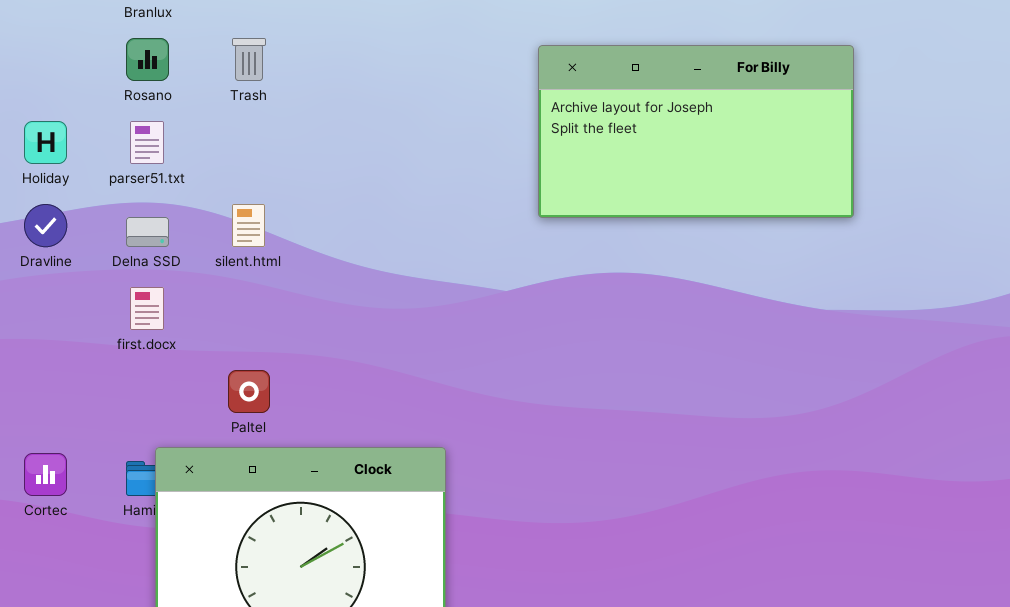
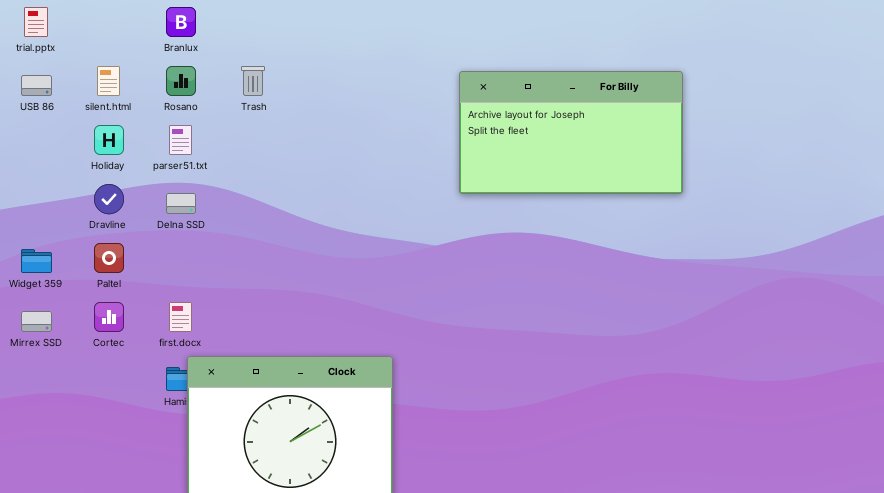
silent.html: [232,204,265,247] -> [97,66,120,96], moved
first.docx: [130,287,164,330] -> [169,302,192,332], moved
Paltel: [228,370,270,413] -> [94,243,124,273], moved
Cortec: [24,453,67,496] -> [94,302,124,332], moved

